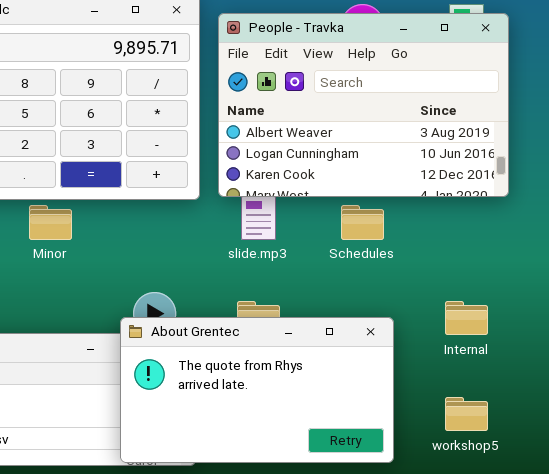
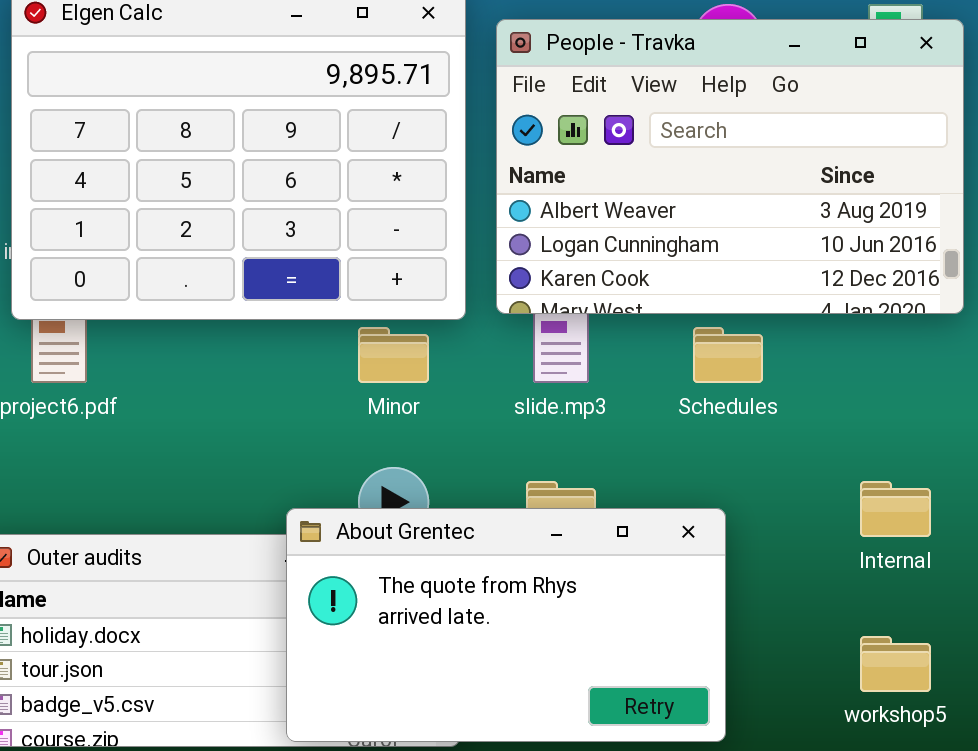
Minor: [29,205,72,240] -> [358,327,429,383], moved
About Grentec: [120,317,394,463] -> [286,508,726,742], moved

